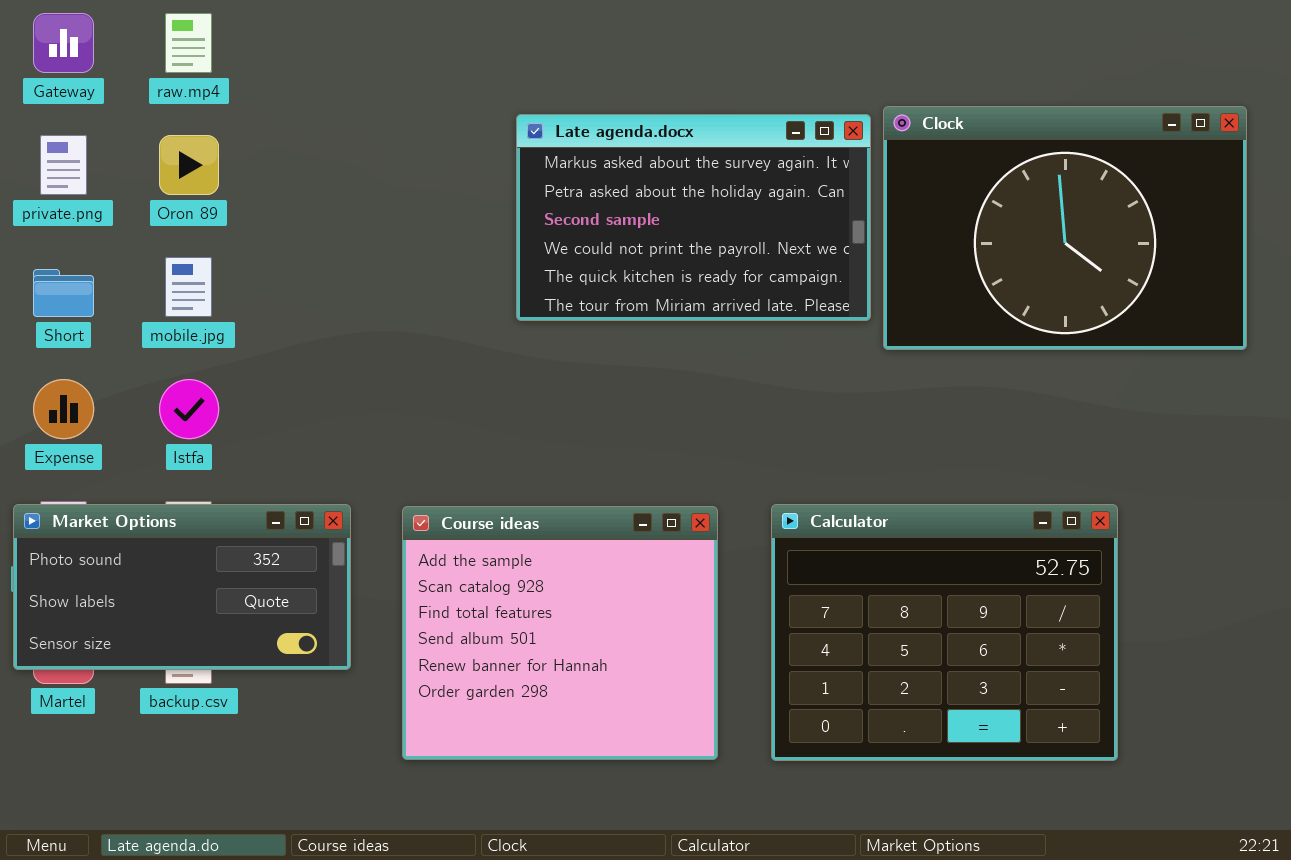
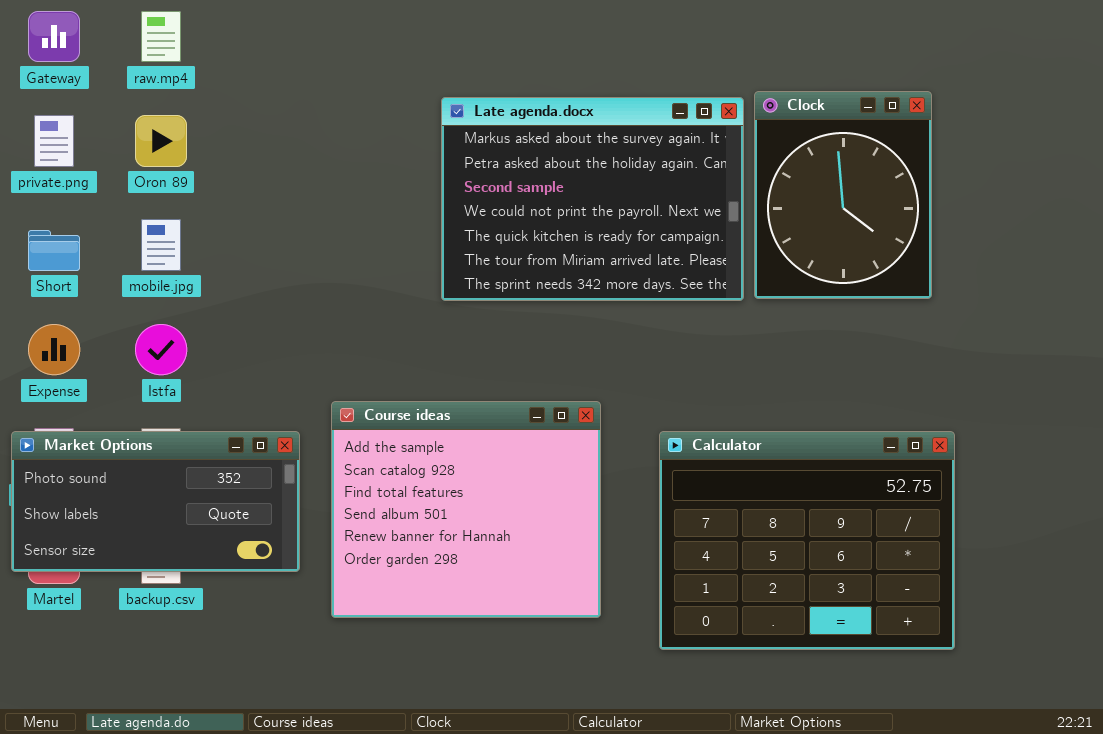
Clock: [883,106,1247,350] -> [754,91,932,299], resized
Late agenda.docx: [516,114,871,321] -> [441,97,744,301], resized
Course ideas: [402,506,718,760] -> [331,401,601,618], moved

